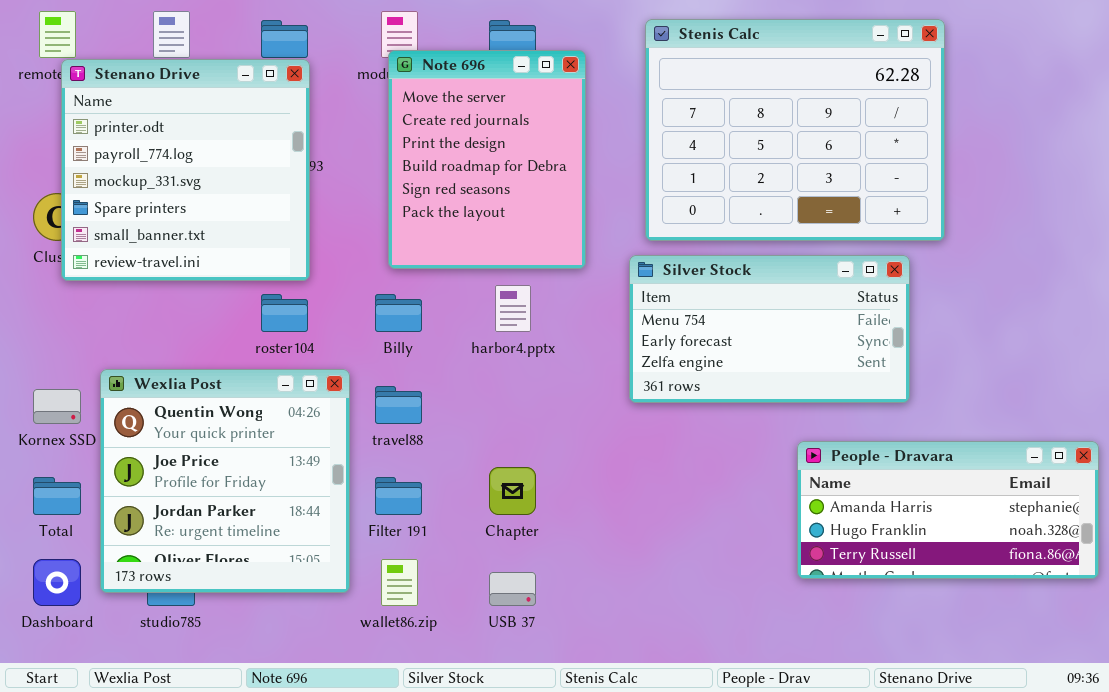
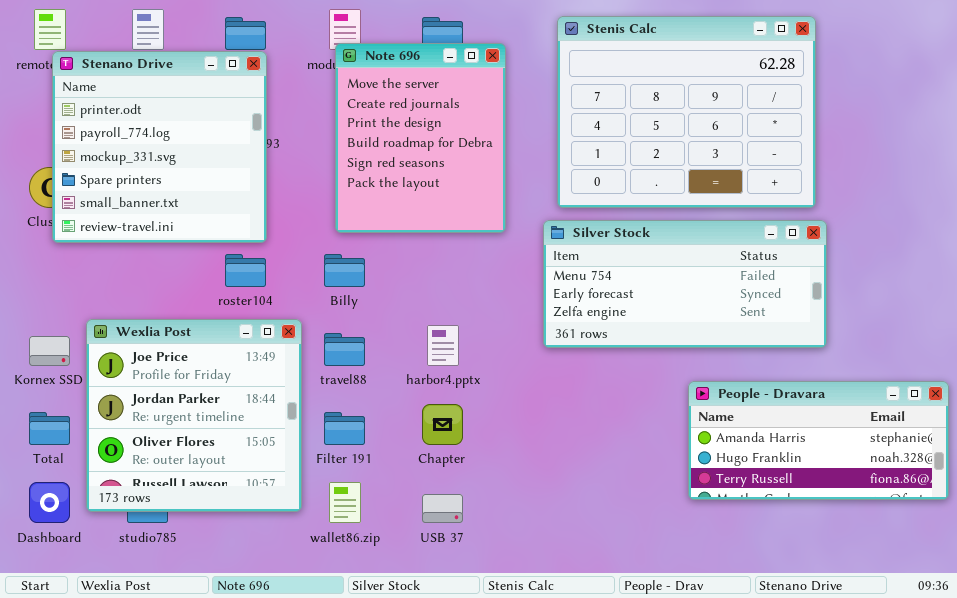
Silver Stock: [629,255,910,403] -> [543,220,827,348], resized
harbor4.pptx: [495,285,531,332] -> [427,325,459,366], moved
Wexlia Post: [100,369,350,593] -> [86,319,302,512], scrolled down 1 row

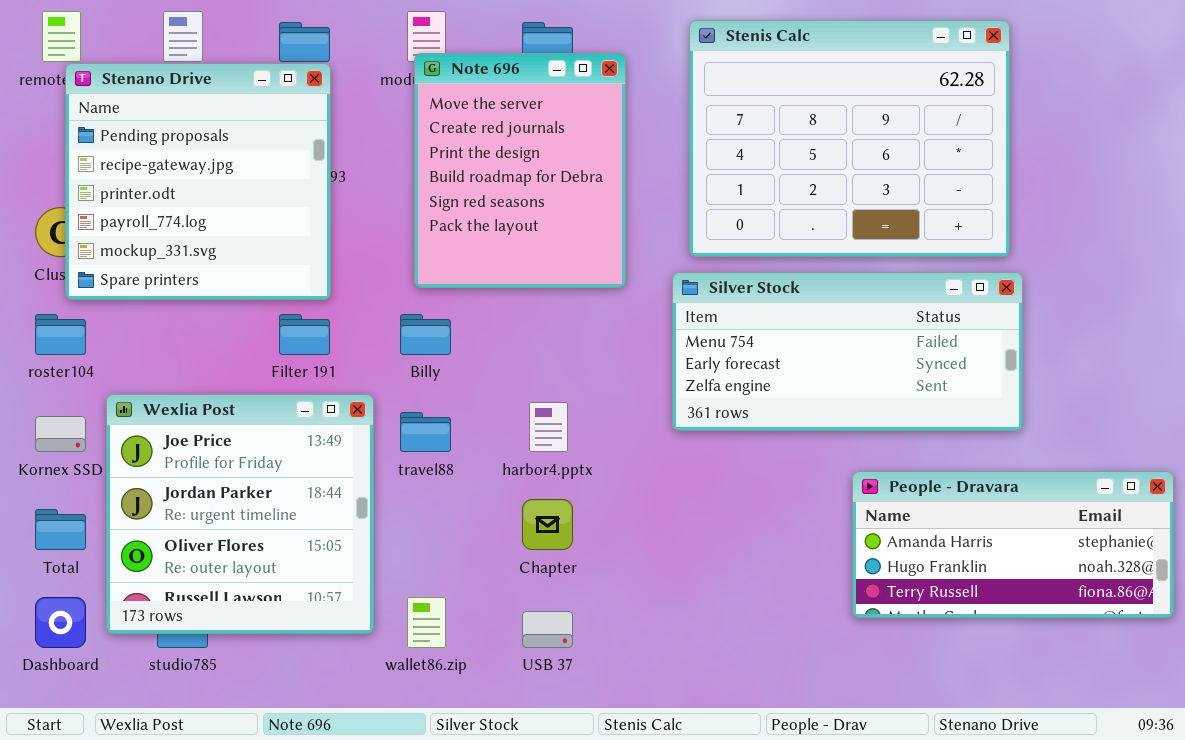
Stenano Drive: [52,51,267,243] -> [65,63,331,300], scrolled up 2 rows
roster104: [225,254,266,287] -> [35,314,86,355], moved
Filter 191: [324,412,365,445] -> [279,314,330,355], moved

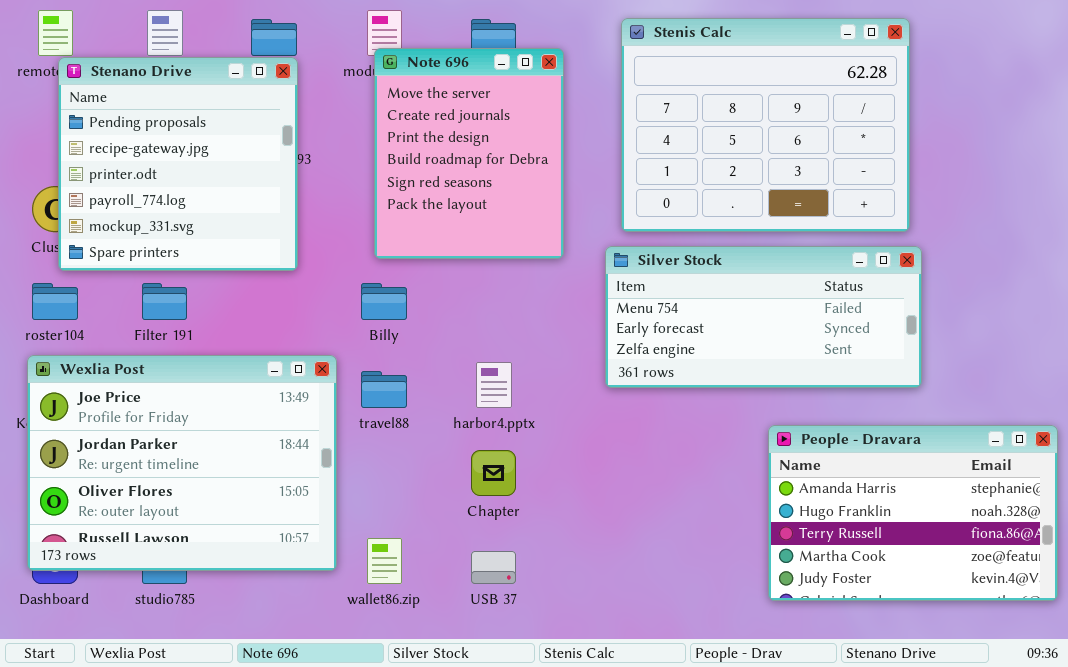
Filter 191: [279,314,330,355] -> [142,283,187,320], moved
Wexlia Post: [106,394,374,634] -> [27,355,337,571], resized
People - Dravara: [852,471,1174,618] -> [768,425,1058,601], resized

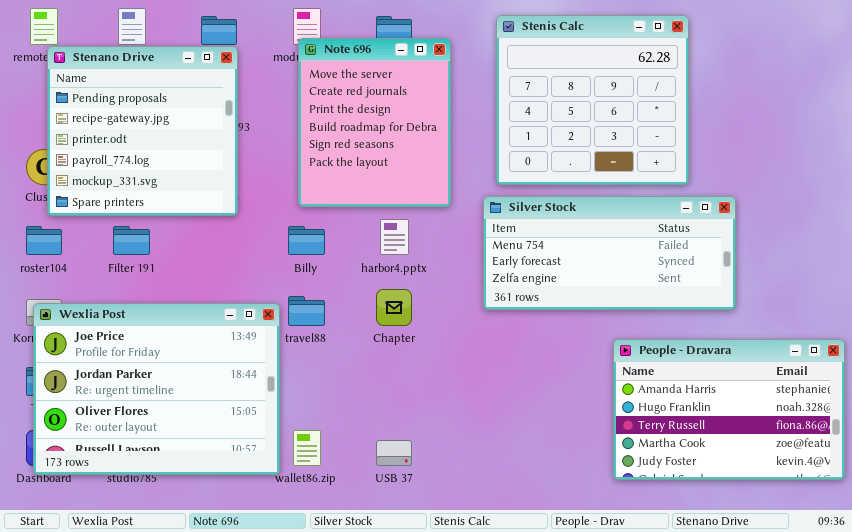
Stenis Calc: [621,18,910,232] -> [496,15,689,185], resized
Wexlia Post: [27,355,337,571] -> [33,303,280,475], moved
harbor4.pptx: [476,362,512,408] -> [380,219,409,255], moved
Chapter: [471,450,516,496] -> [376,289,412,326], moved

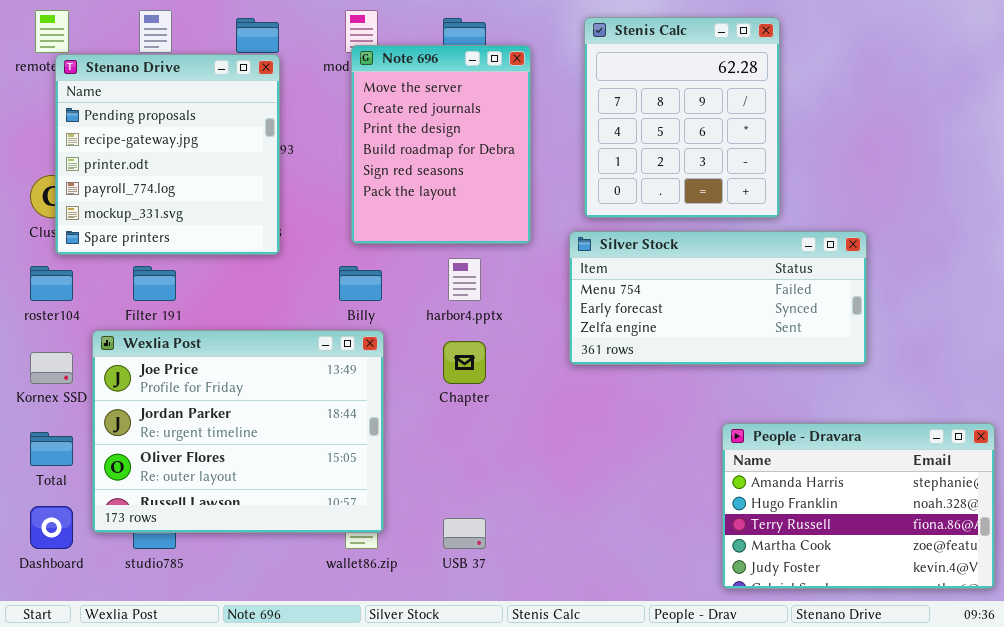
Stenis Calc: [496,15,689,185] -> [584,17,780,218], resized
Wexlia Post: [33,303,280,475] -> [92,330,384,533], moved
People - Dravara: [613,339,845,480] -> [722,423,995,589], moved

